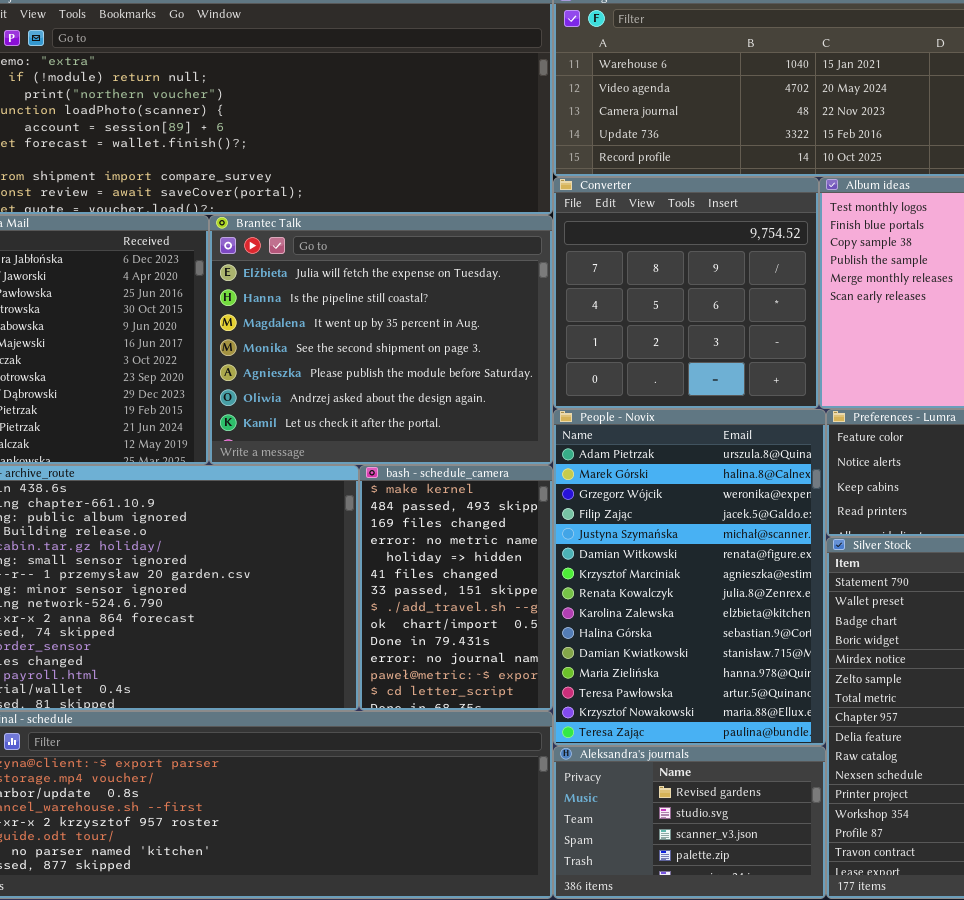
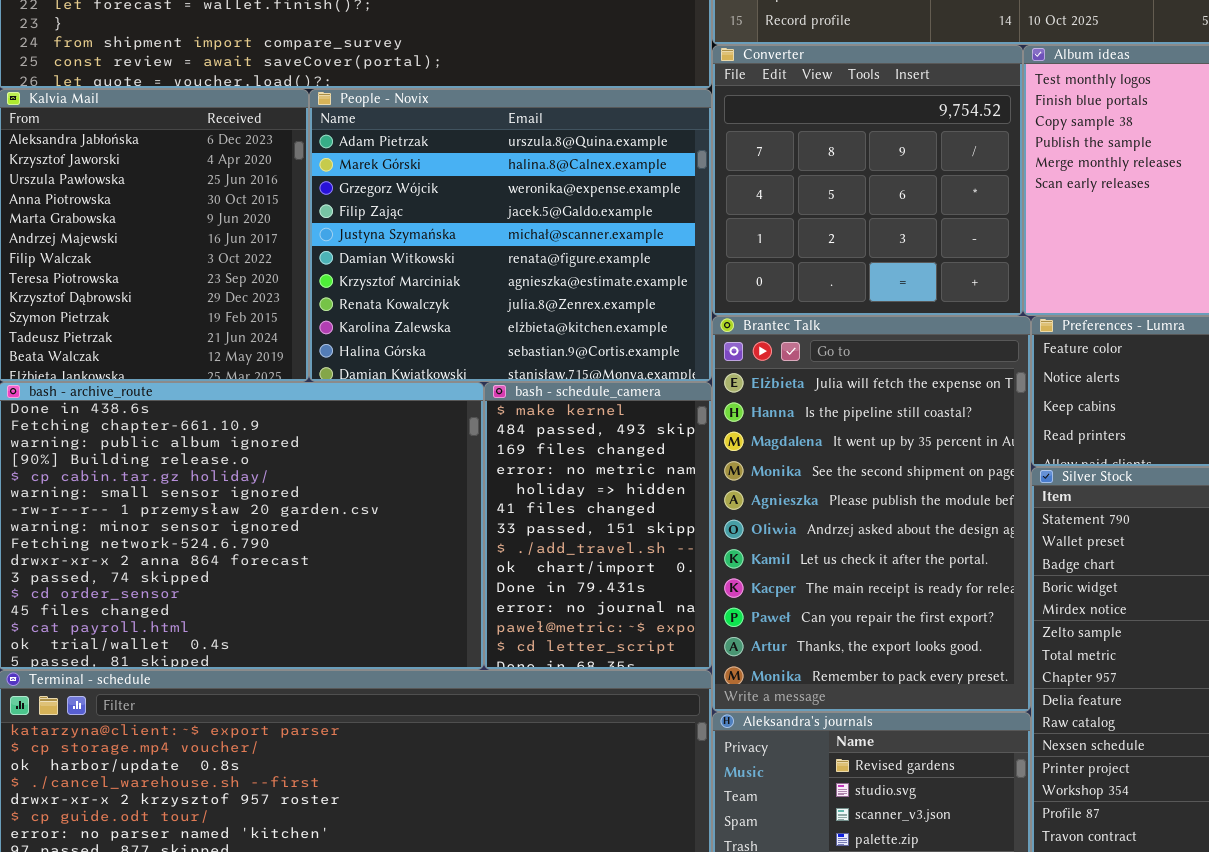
Brantec Talk: [209,215,553,465] -> [712,316,1031,712], moved, resized
People - Novix: [553,409,826,746] -> [309,89,712,382], moved, resized

